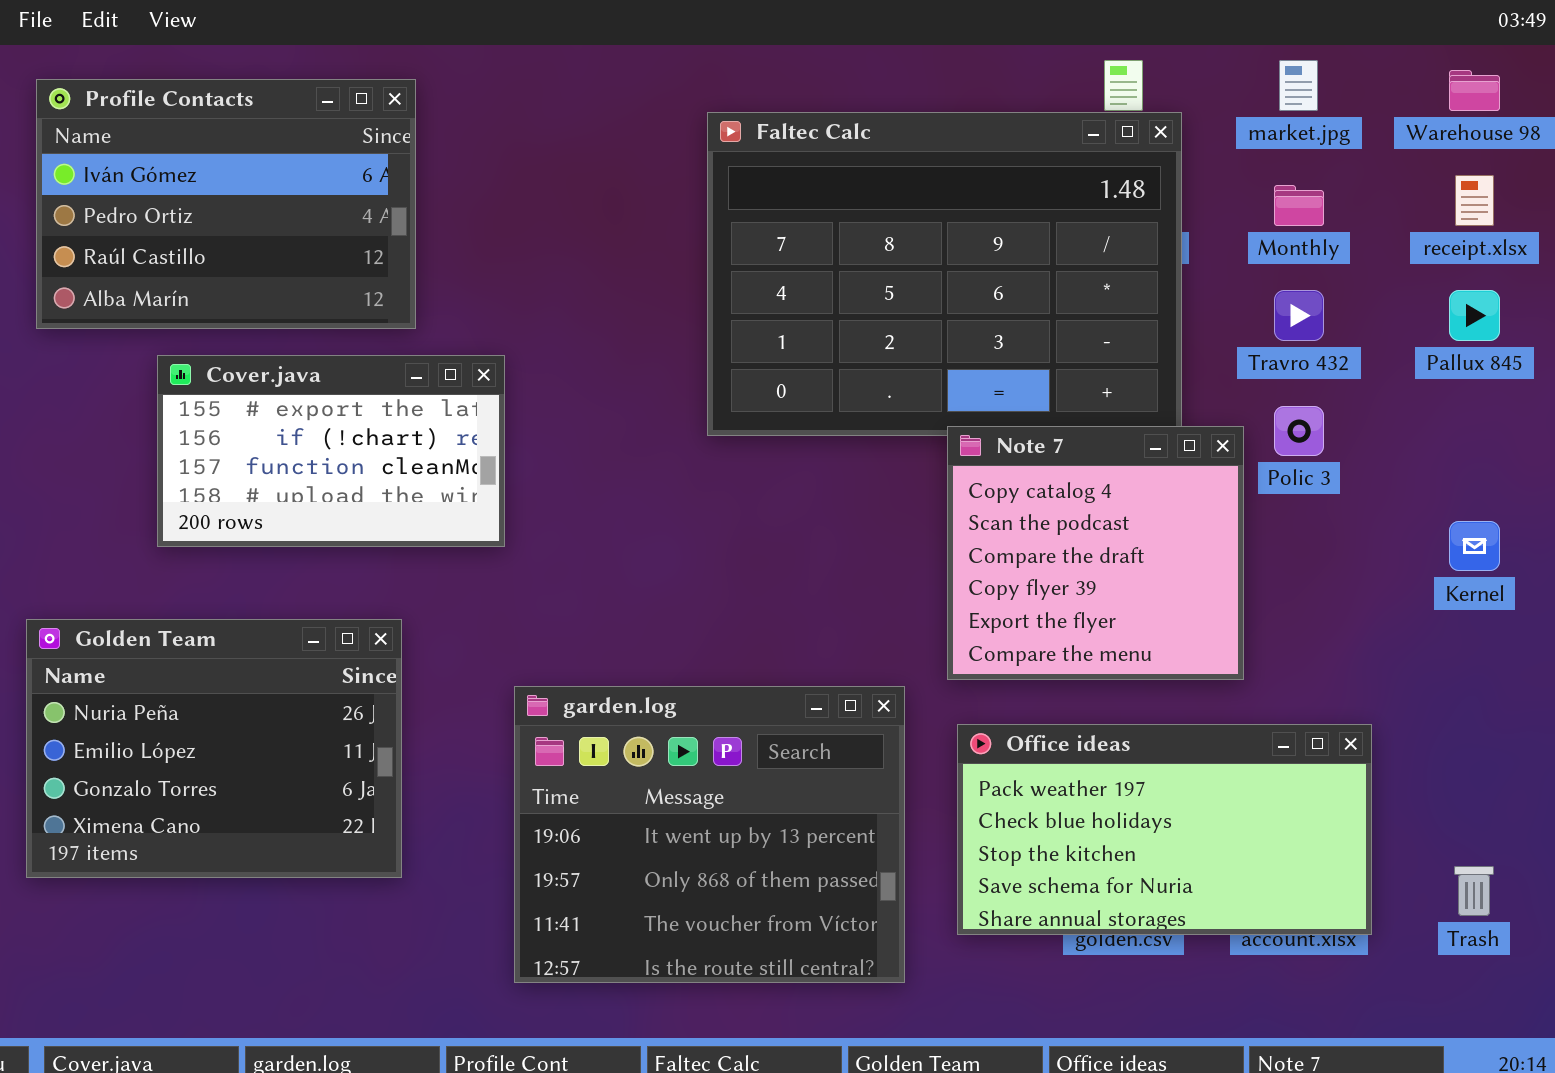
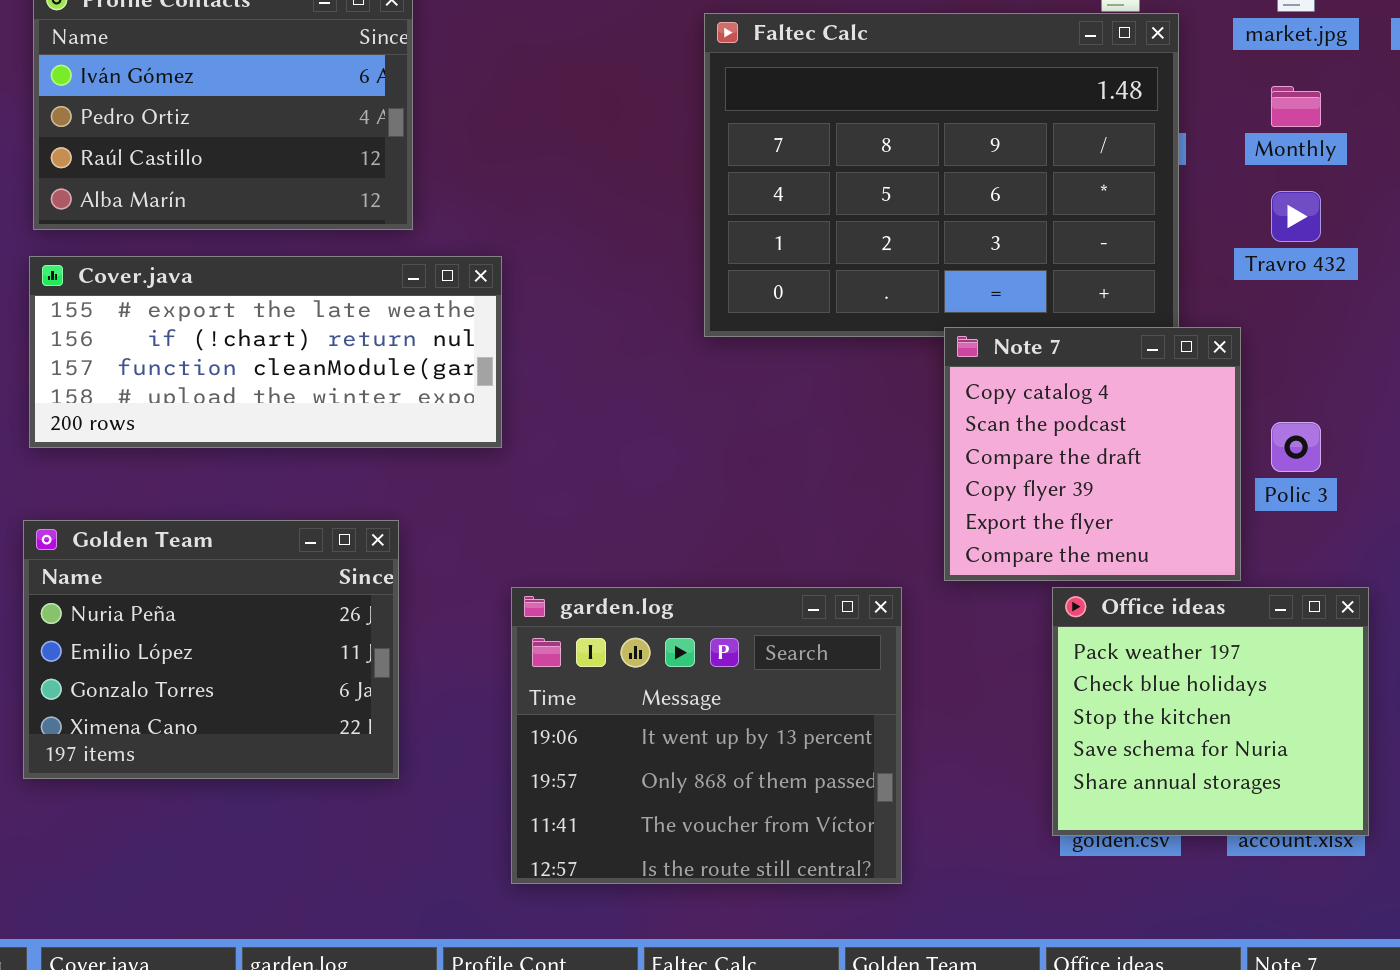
Cover.java: [157,355,505,547] -> [29,256,502,448], resized
Polic 3: [1274,406,1324,456] -> [1271,422,1321,472], moved
Office ideas: [957,724,1372,935] -> [1052,587,1369,836], resized

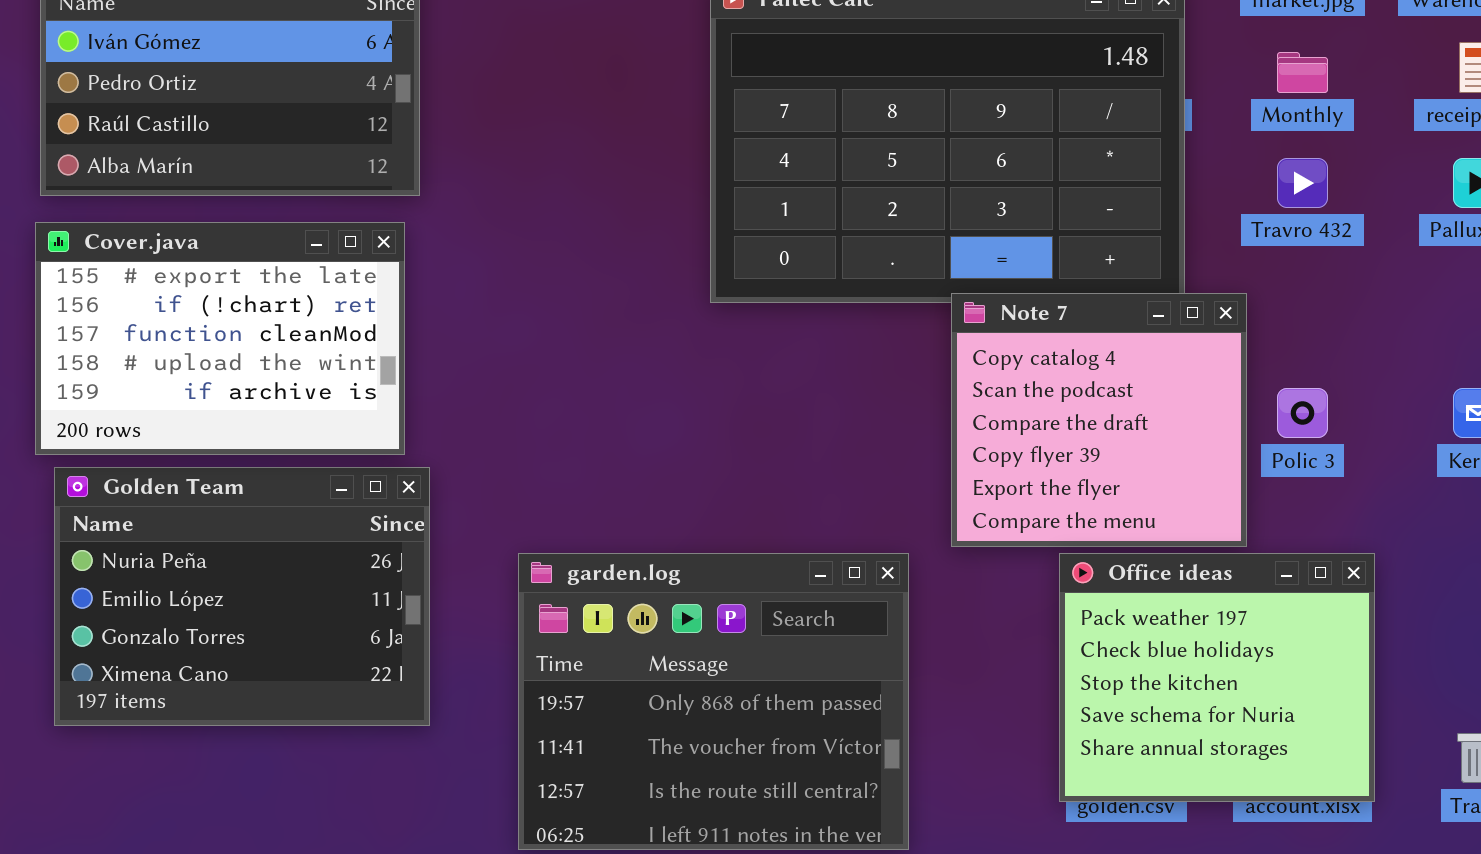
Cover.java: [29,256,502,448] -> [35,222,405,455], resized
Golden Team: [23,520,399,779] -> [54,467,430,726], moved
garden.log: [511,587,902,884] -> [518,553,909,850], scrolled down 1 row

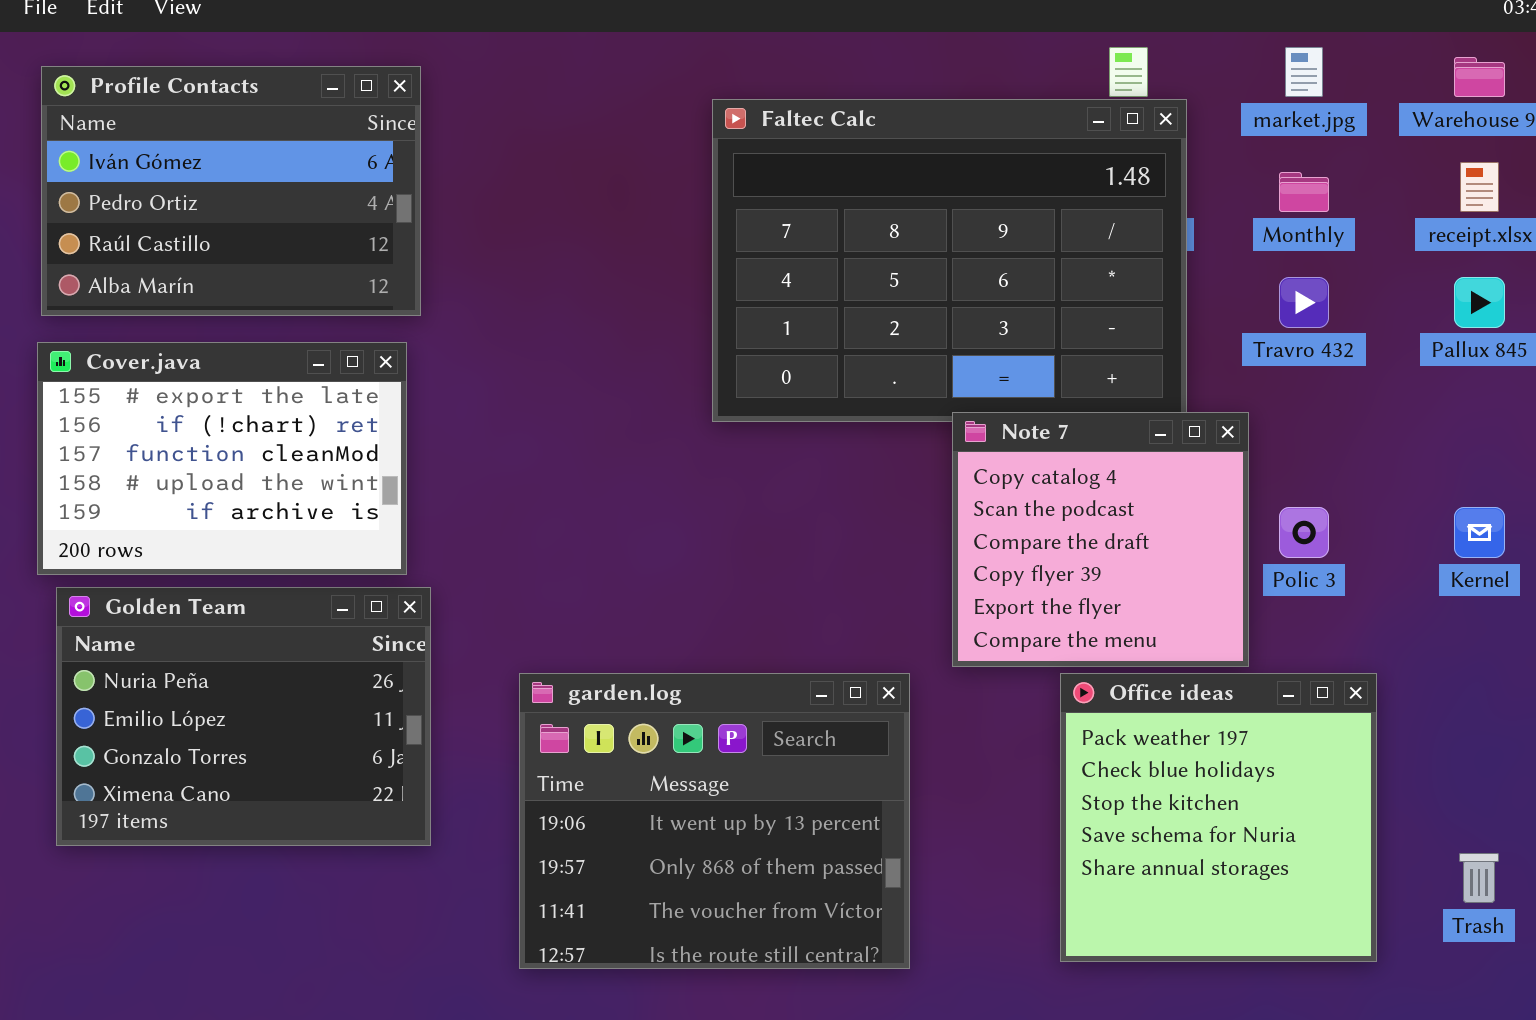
garden.log: [518,553,909,850] -> [519,673,910,969], scrolled up 1 row
Office ideas: [1059,553,1375,802] -> [1060,673,1377,962], resized

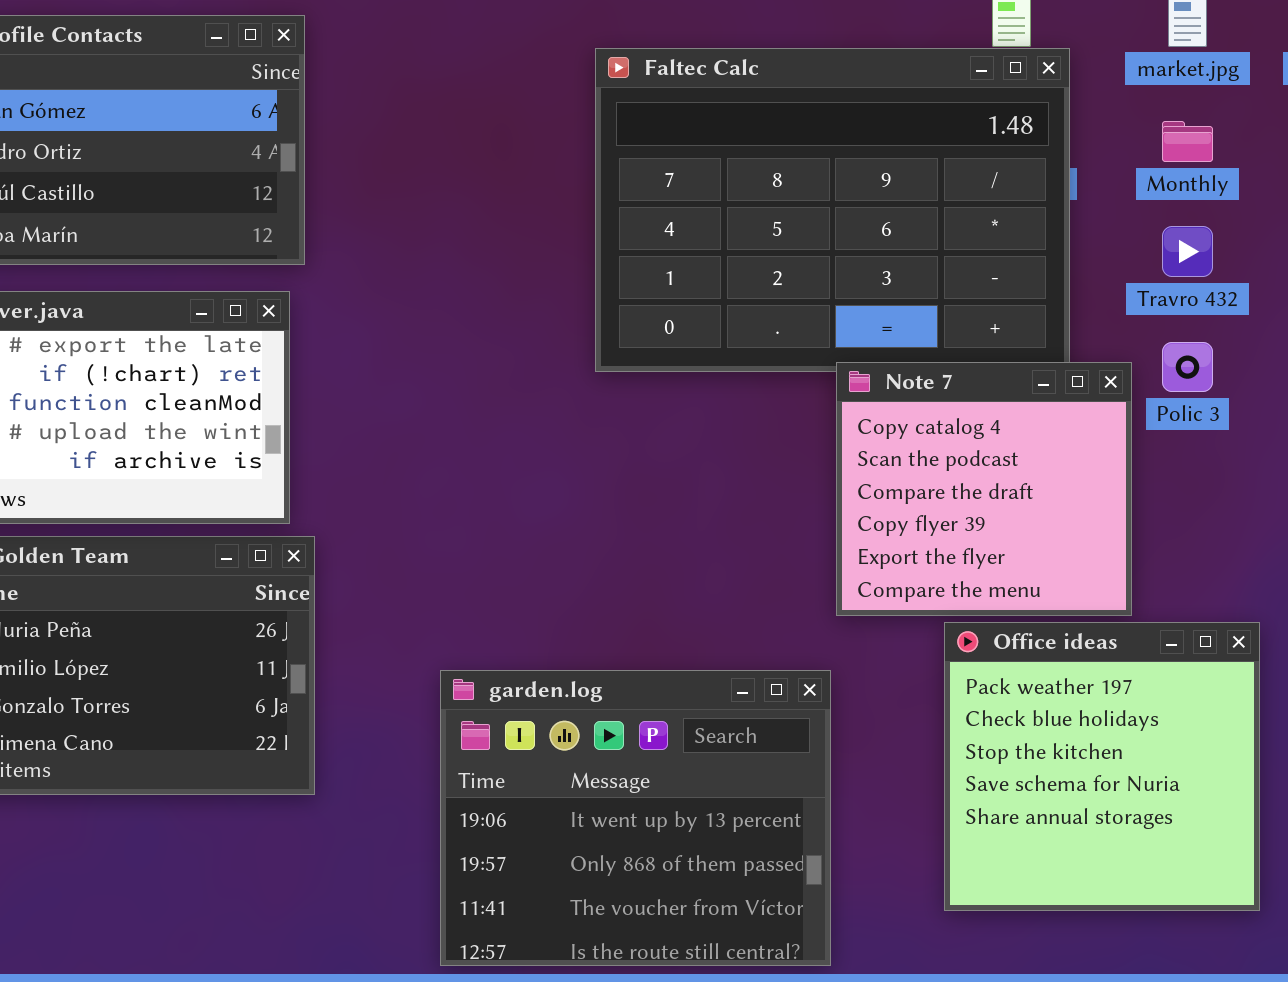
Polic 3: [1279,507,1329,558] -> [1162,342,1213,392], moved
garden.log: [519,673,910,969] -> [440,670,831,966], moved

